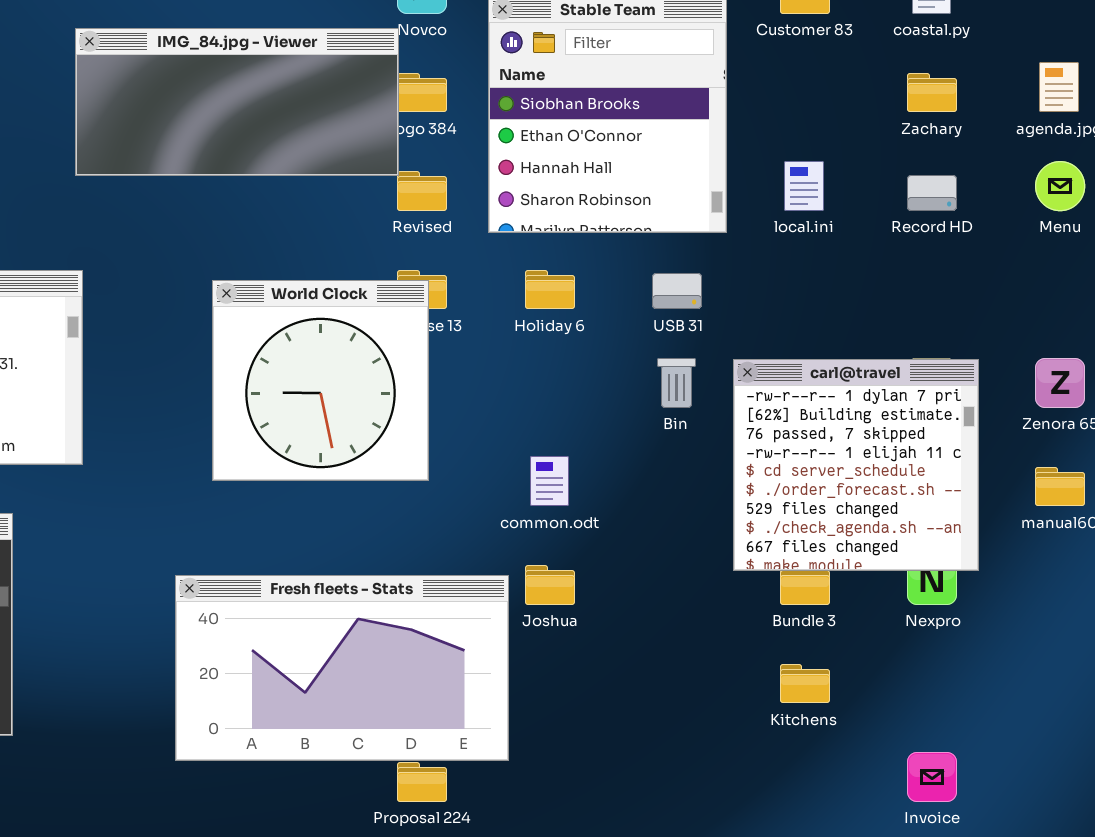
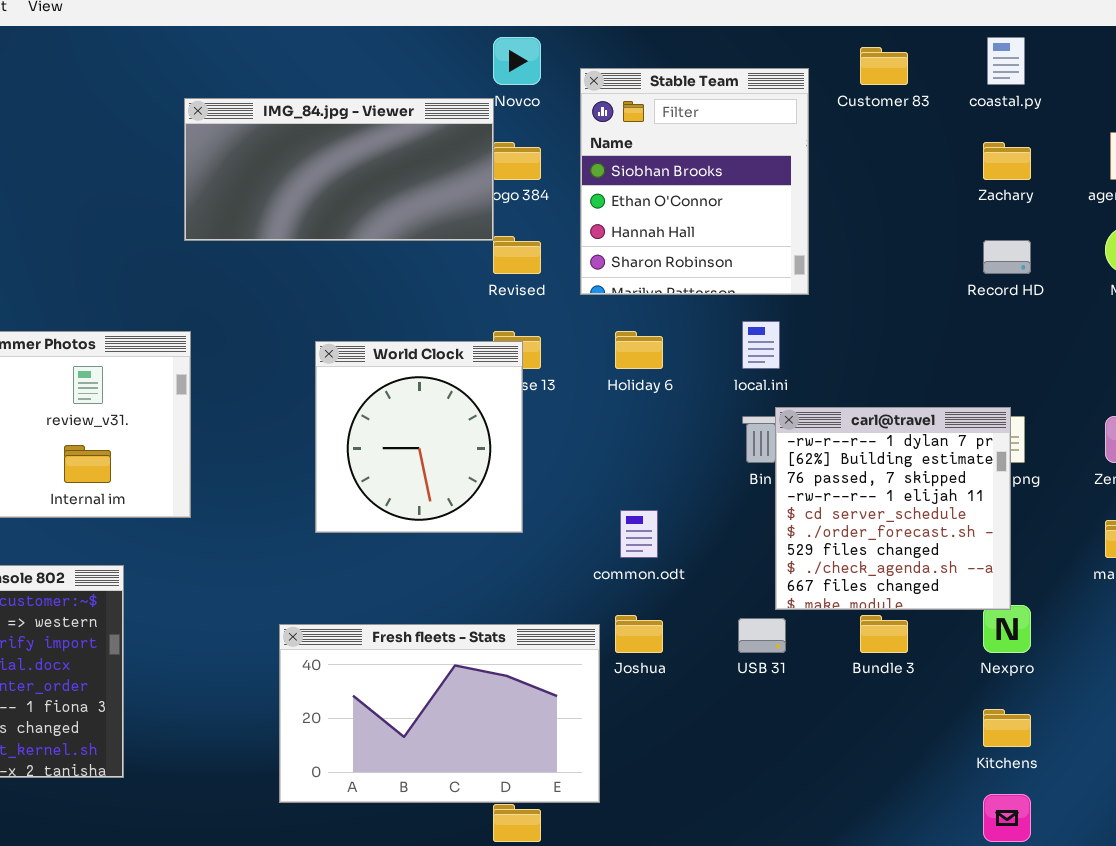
local.ini: [784,161,824,211] -> [742,321,780,369], moved
USB 31: [652,273,702,309] -> [738,618,786,653], moved
carl@travel: [733,359,979,571] -> [775,407,1011,610], moved
Kitchens: [780,664,830,703] -> [983,709,1031,747], moved

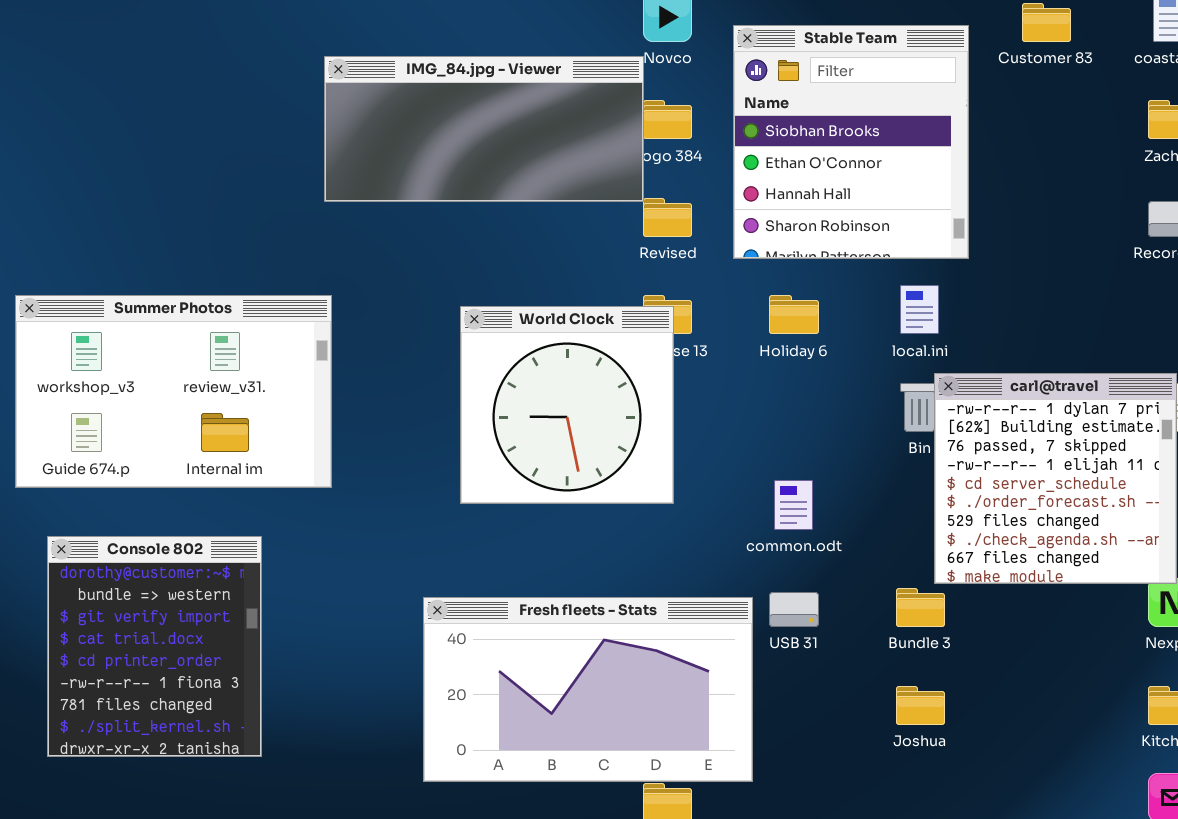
Joshua: [615,615,663,653] -> [896,686,945,725], moved
Bundle 3: [860,615,908,653] -> [896,588,945,627], moved
USB 31: [738,618,786,653] -> [769,592,819,627], moved

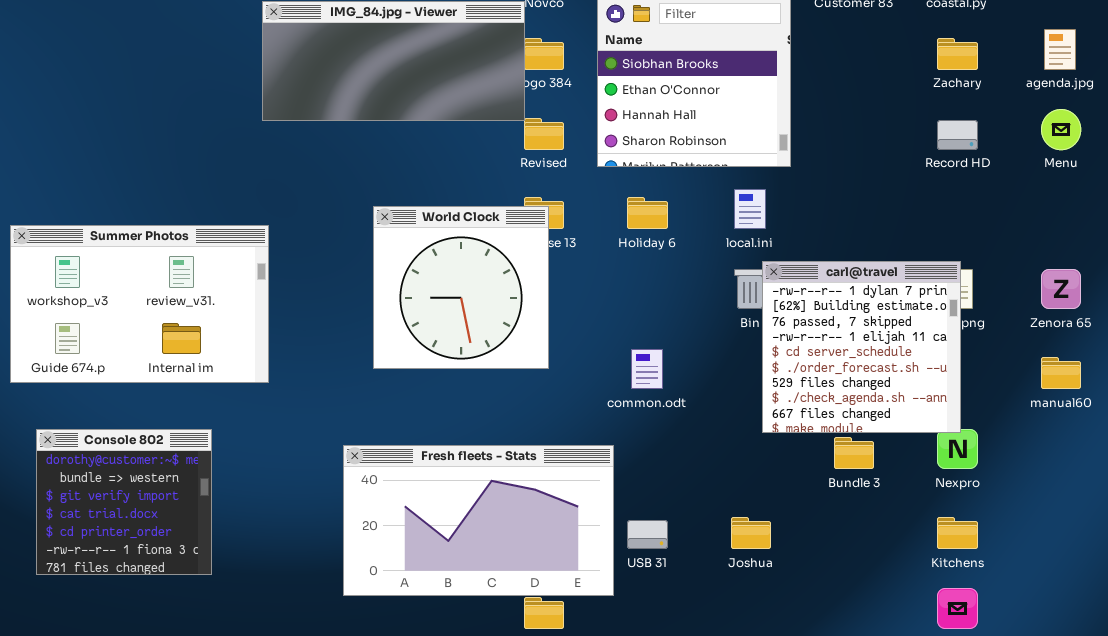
Summer Photos: [15,295,332,488] -> [10,225,269,383], moved
Console 802: [47,536,262,757] -> [36,429,212,575], resized
Bundle 3: [896,588,945,627] -> [834,437,874,469], moved
USB 31: [769,592,819,627] -> [627,520,668,549], moved

